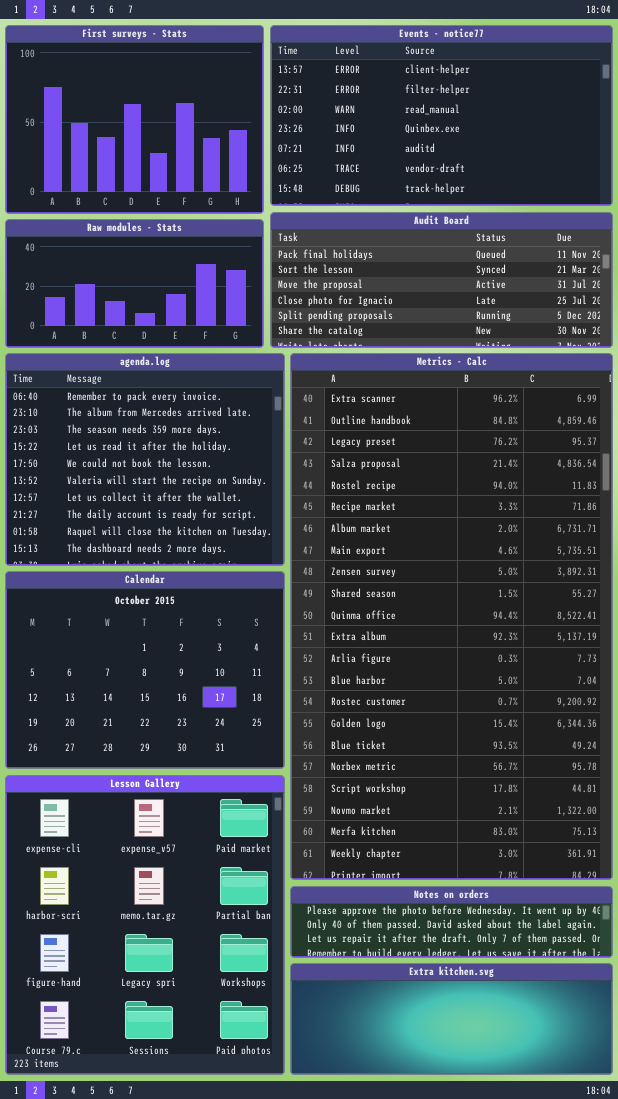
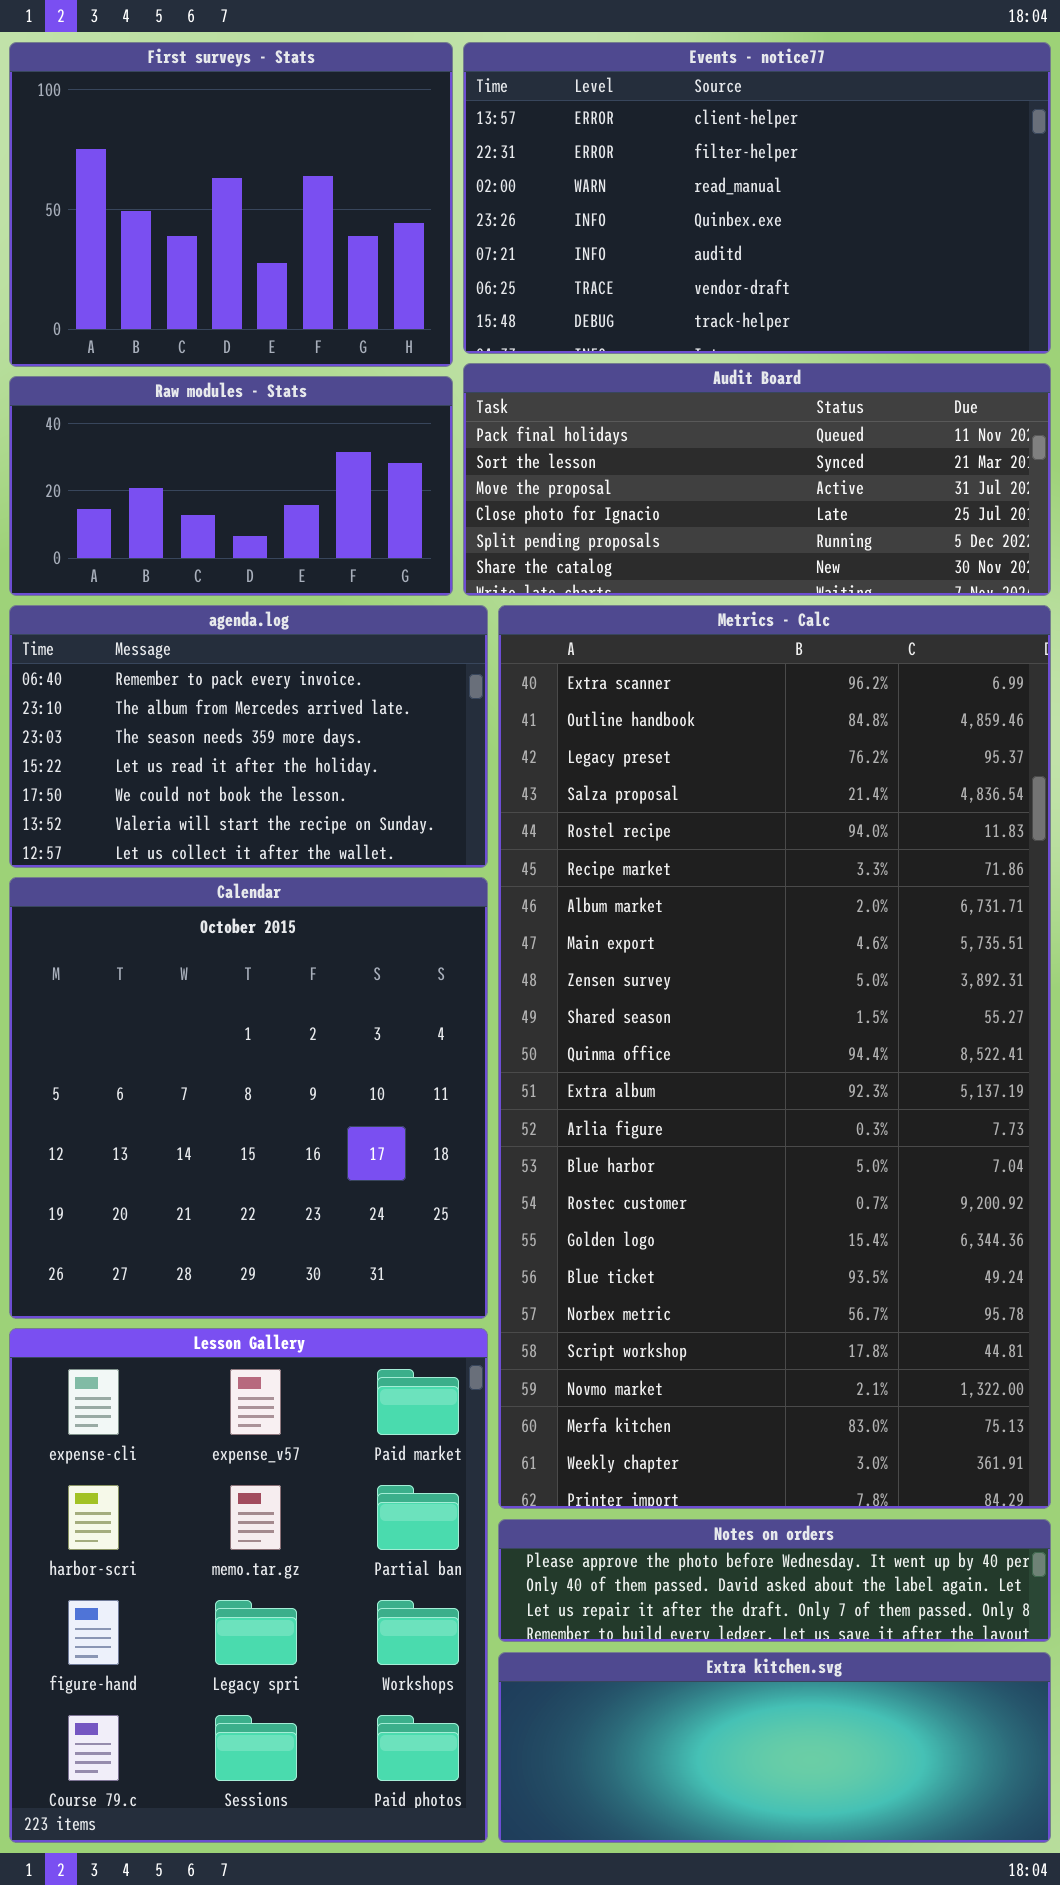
agenda.log: [5,353,285,566] -> [9,605,488,868], resized
Calendar: [5,571,285,769] -> [9,877,488,1319], resized

